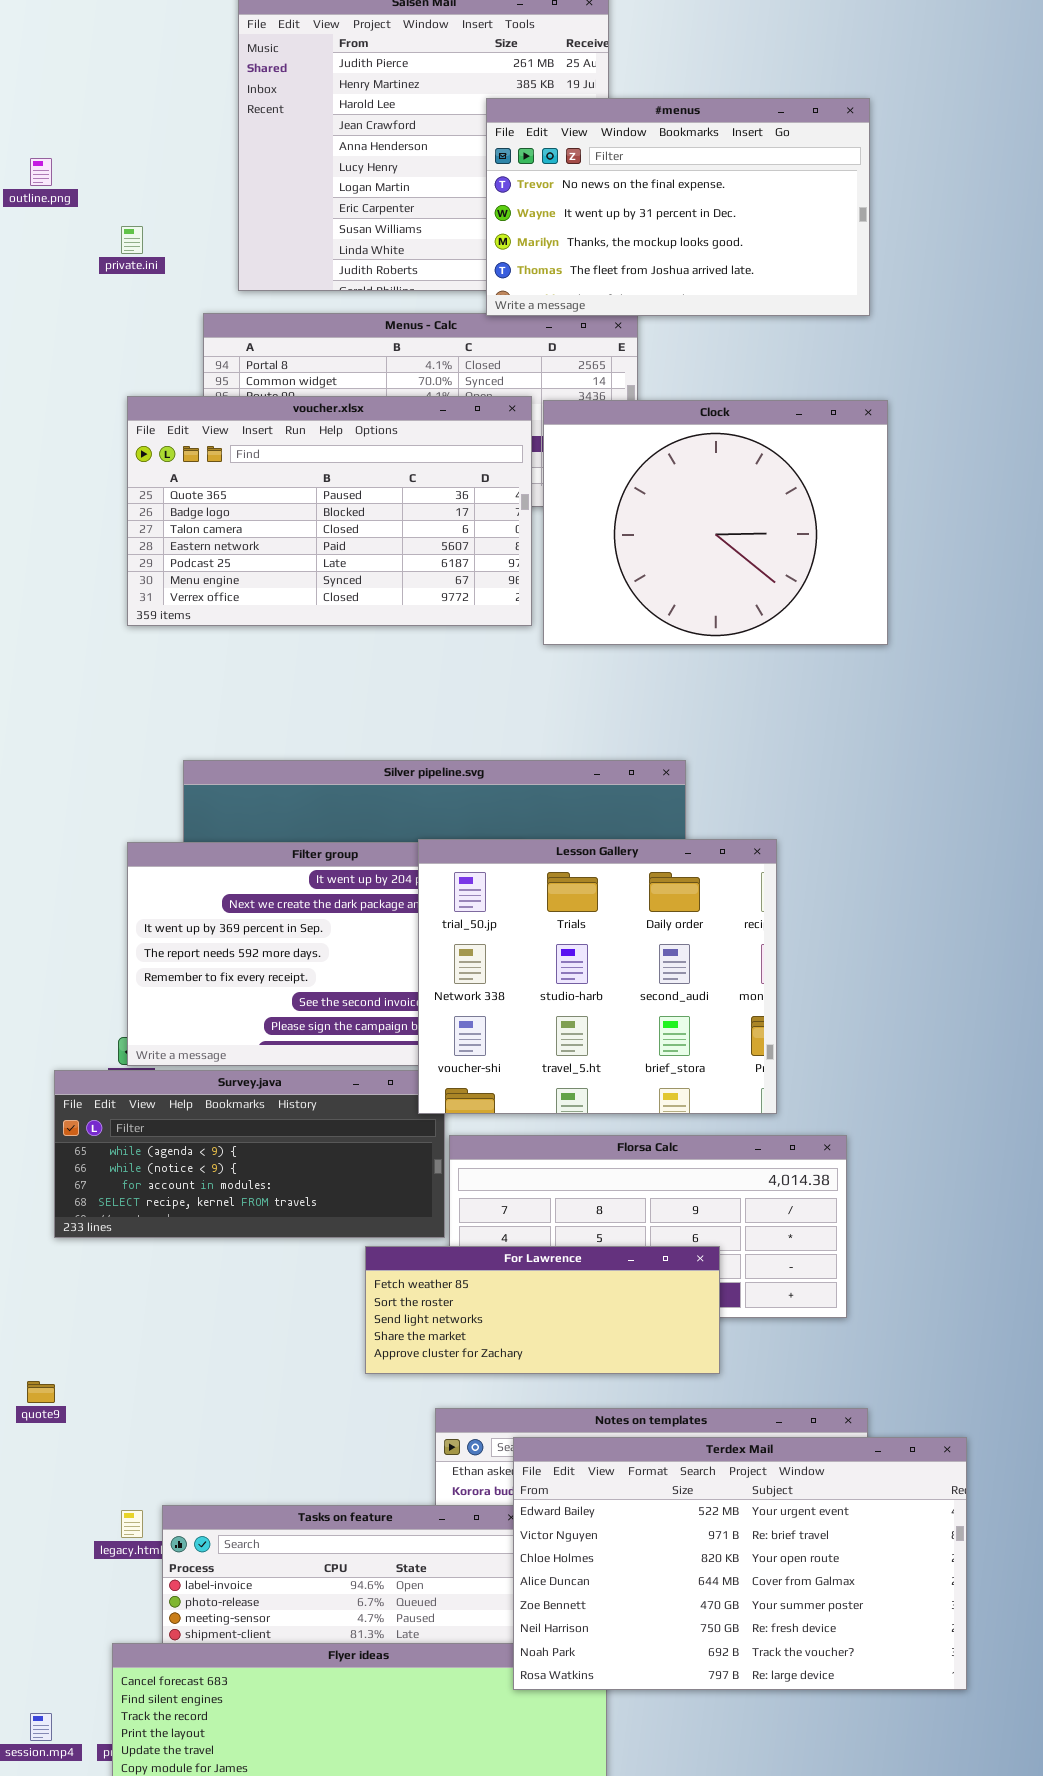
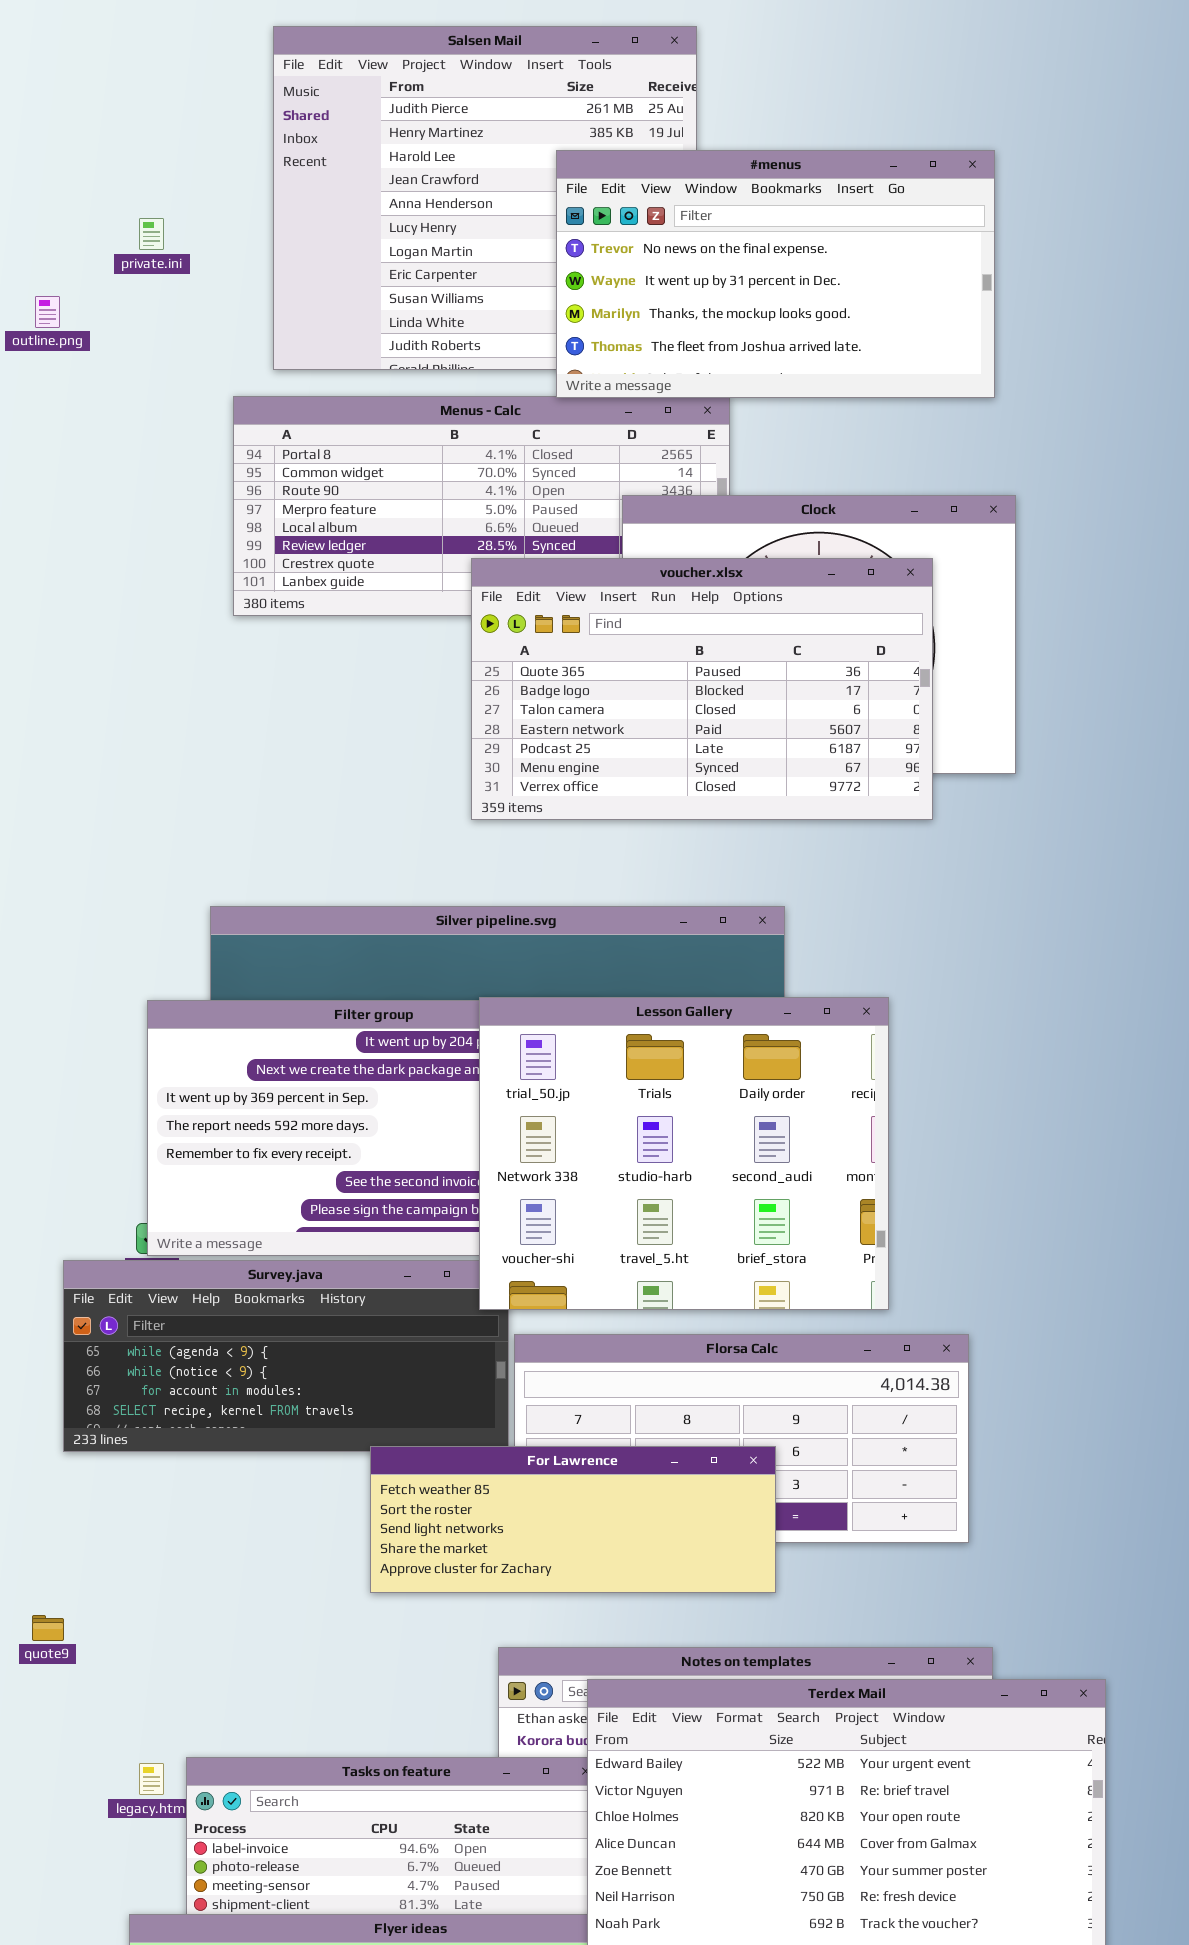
outline.png: [30,158,52,186] -> [35,296,60,328], moved
private.ini: [121,226,143,254] -> [139,218,164,250], moved
voucher.xlsx: [127,396,532,626] -> [471,558,933,820], moved
For Lawrence: [365,1246,720,1374] -> [370,1446,776,1593], moved

